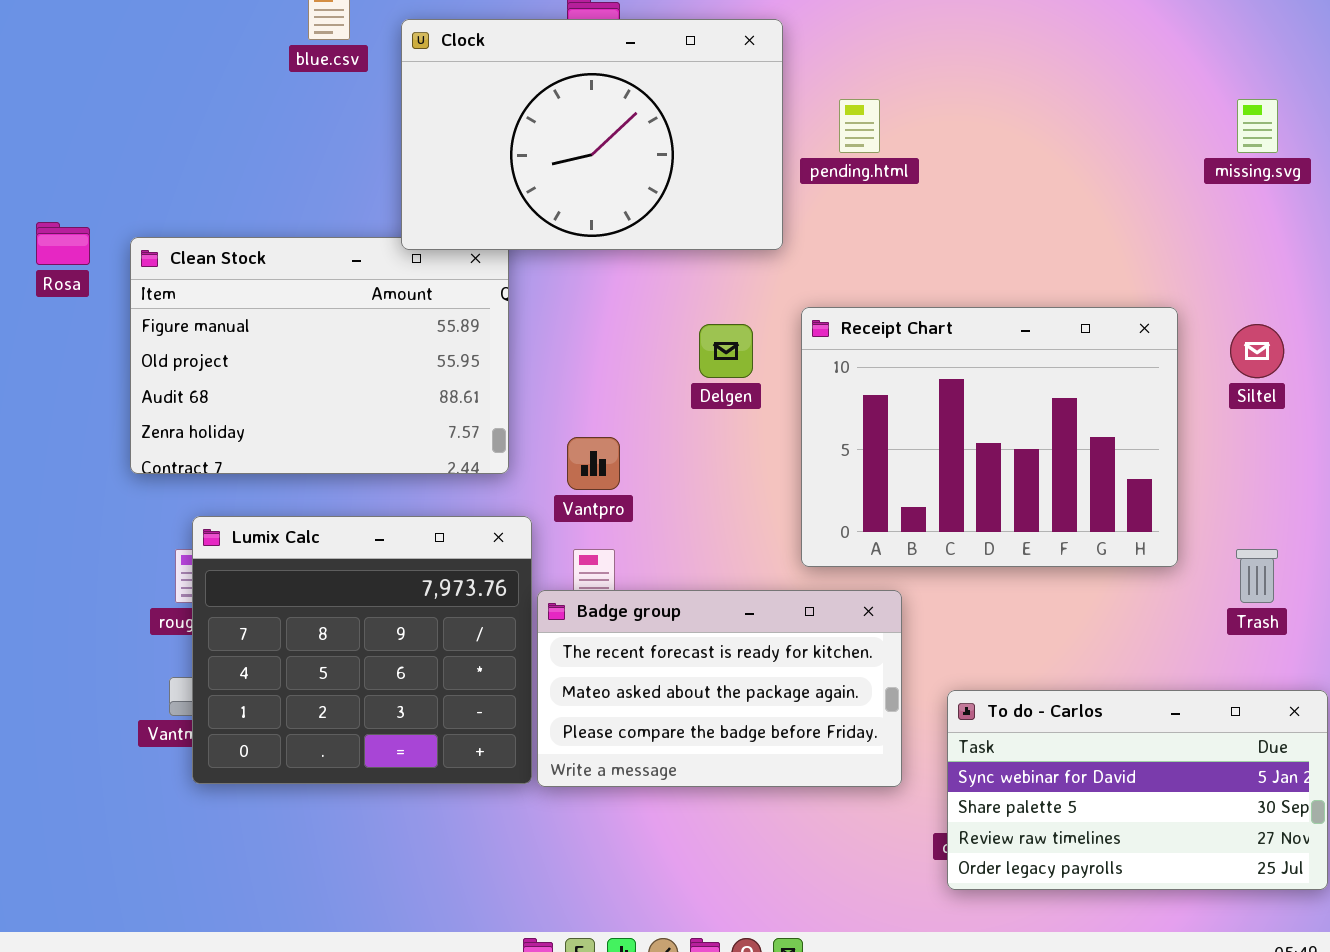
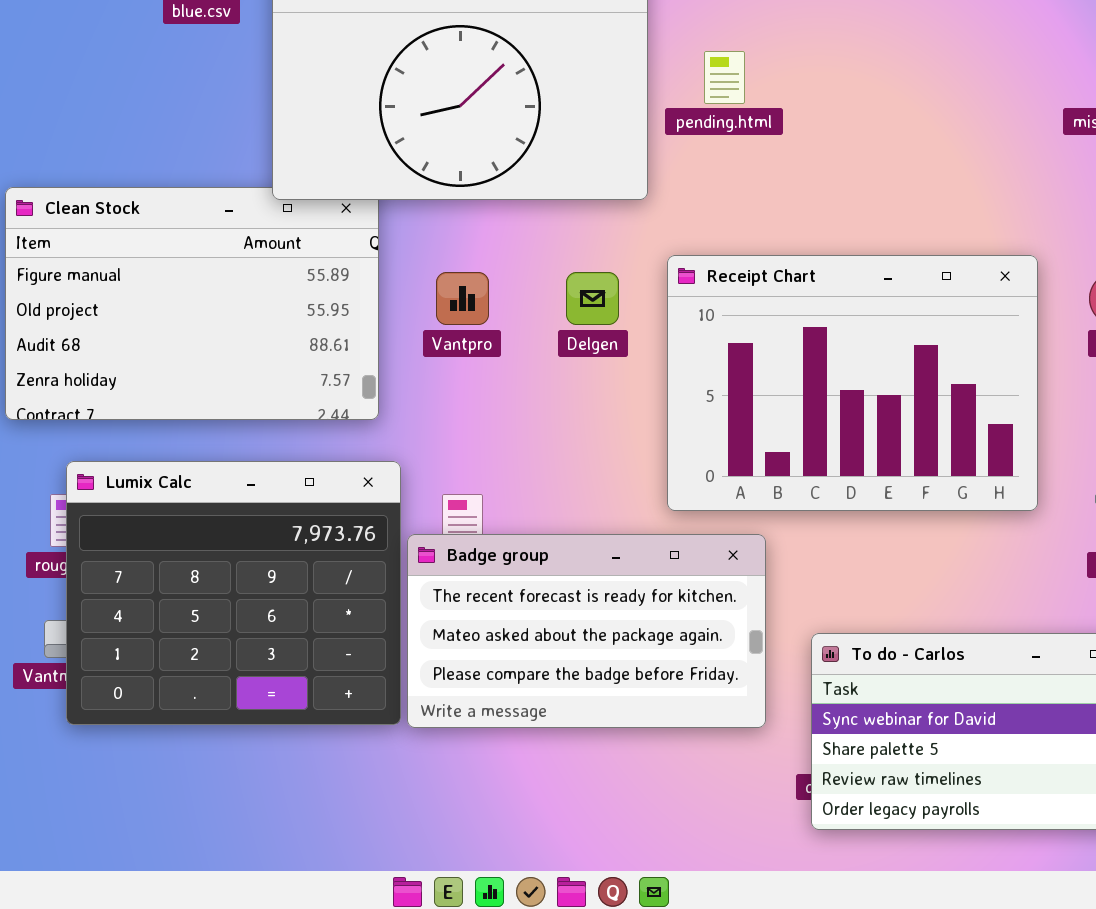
Vantpro: [567,437,620,490] -> [436,272,489,325], moved

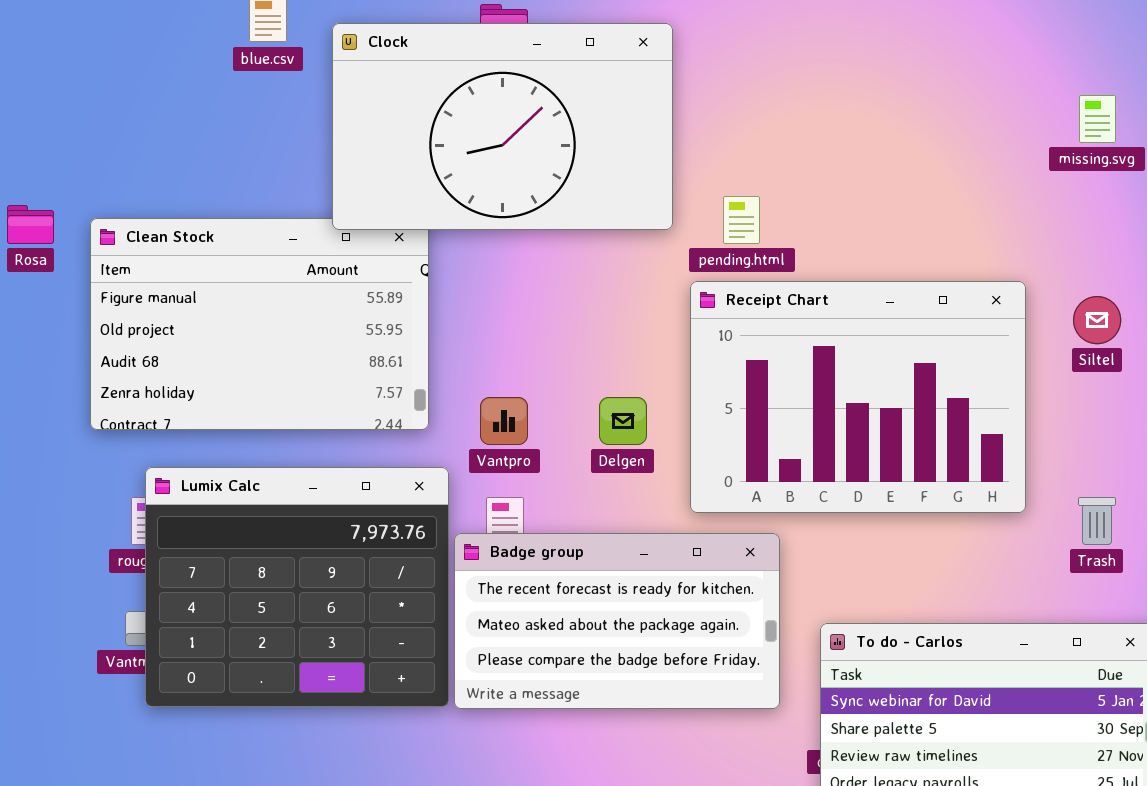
pending.html: [704,51,745,104] -> [723,196,760,244], moved
Vantpro: [436,272,489,325] -> [480,397,528,445], moved
Delgen: [566,272,619,325] -> [599,397,647,445], moved

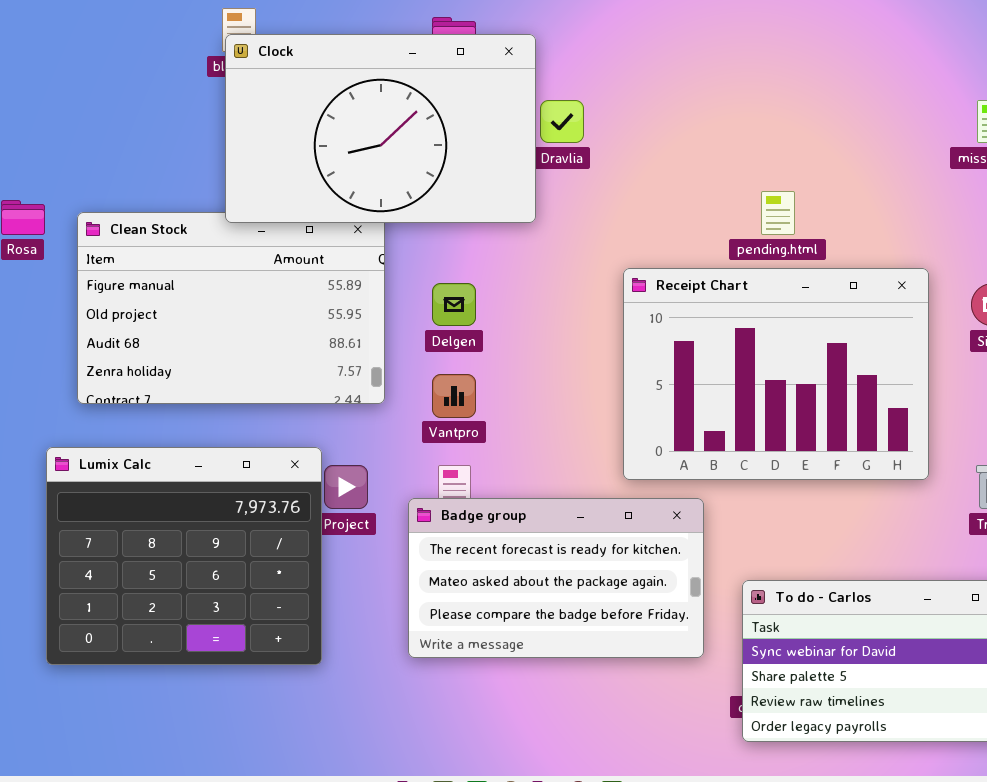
Clock: [332,23,673,230] -> [225,34,536,223], moved
pending.html: [723,196,760,244] -> [761,191,795,235], moved
Delgen: [599,397,647,445] -> [432,283,476,326], moved
Lumix Calc: [145,467,449,707] -> [46,447,322,665], moved

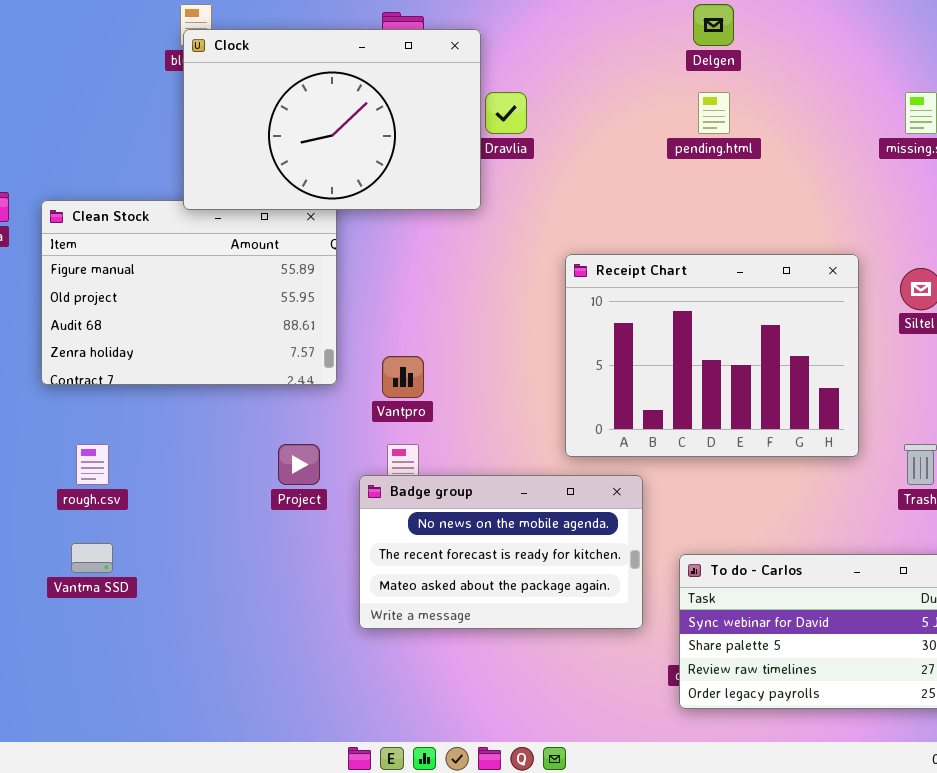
pending.html: [761,191,795,235] -> [698,92,730,134], moved
Delgen: [432,283,476,326] -> [693,4,734,46], moved
Lumix Calc: [46,447,322,665] -> none, closed
Badge group: [408,498,704,658] -> [359,475,643,629], scrolled up 1 row

